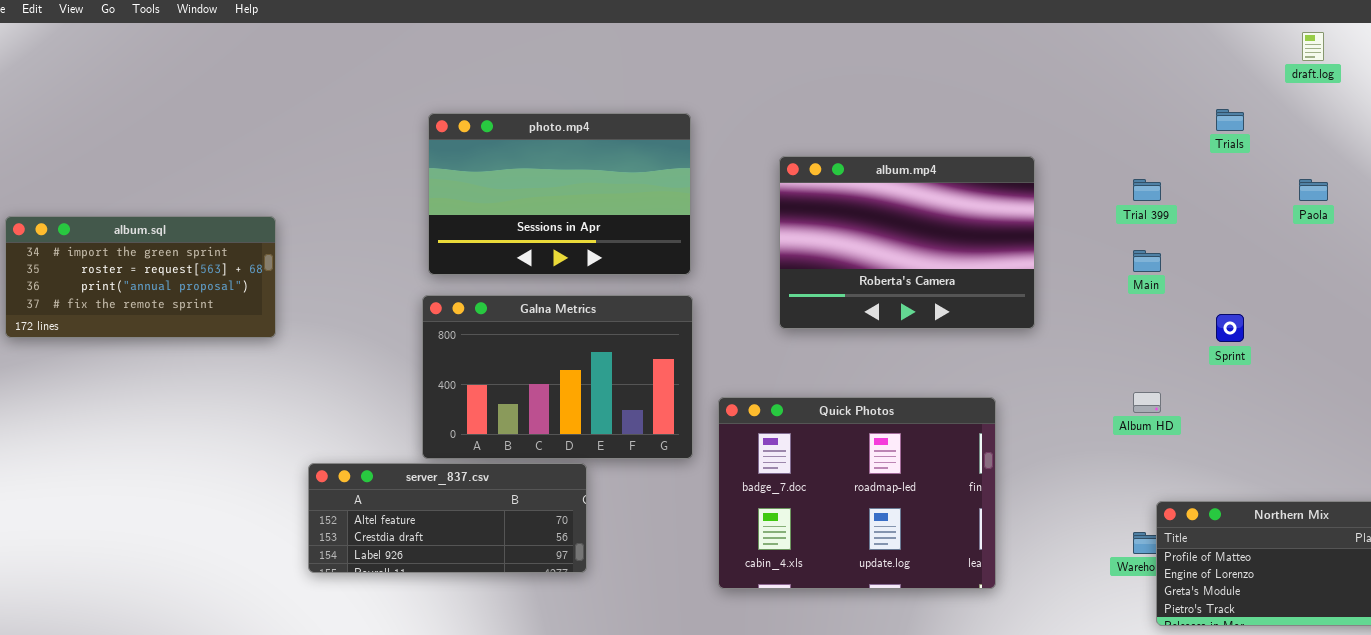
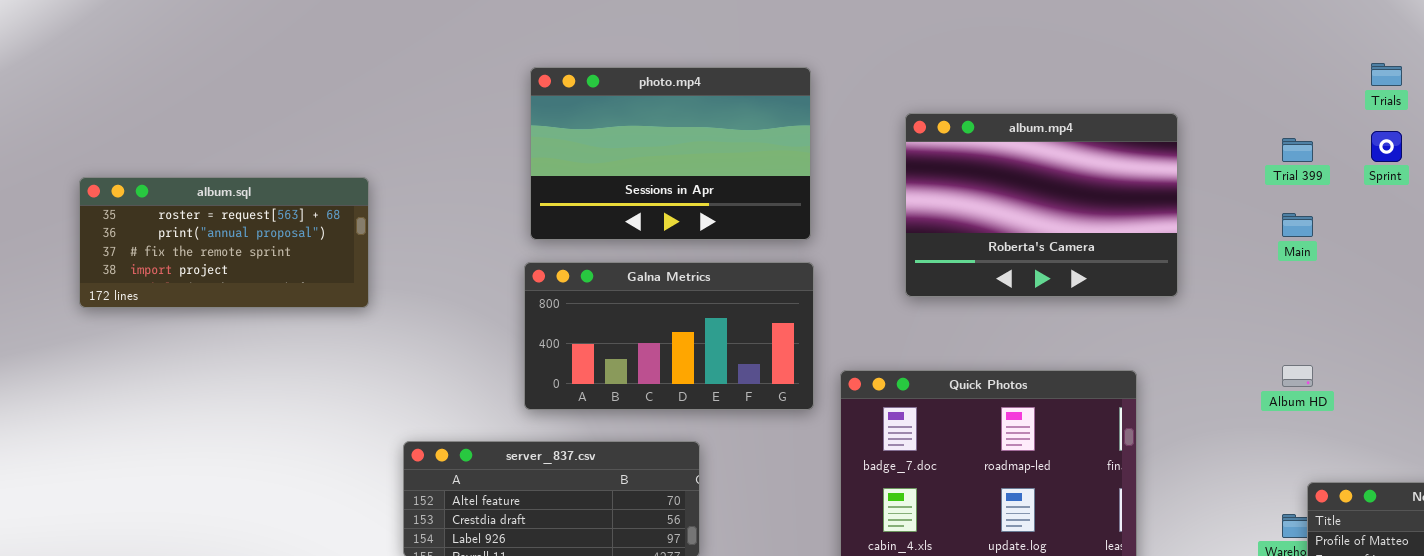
album.sql: [5,216,276,338] -> [79,177,369,308], scrolled down 1 row
Galna Metrics: [422,295,693,459] -> [524,262,814,410], resized
Sprint: [1216,314,1244,342] -> [1371,131,1402,162], moved

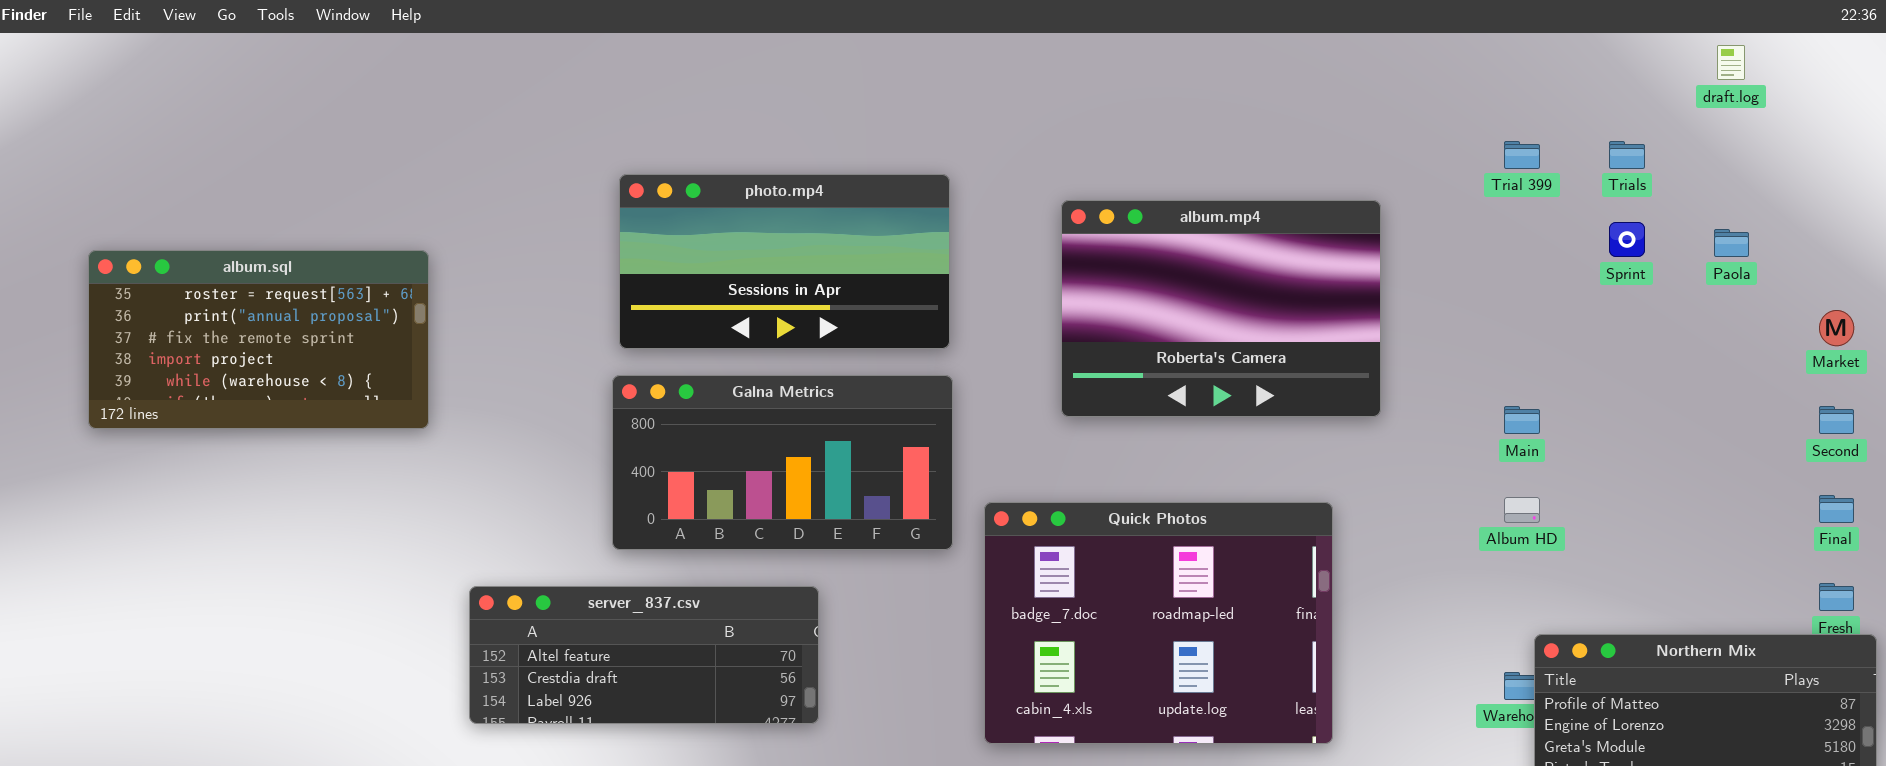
photo.mp4: [530,67,811,240] -> [619,174,950,349], resized
Trial 399: [1282,138,1313,162] -> [1504,141,1540,169], moved
album.sql: [79,177,369,308] -> [88,250,429,429], resized
Main: [1282,213,1313,237] -> [1504,406,1540,434], moved

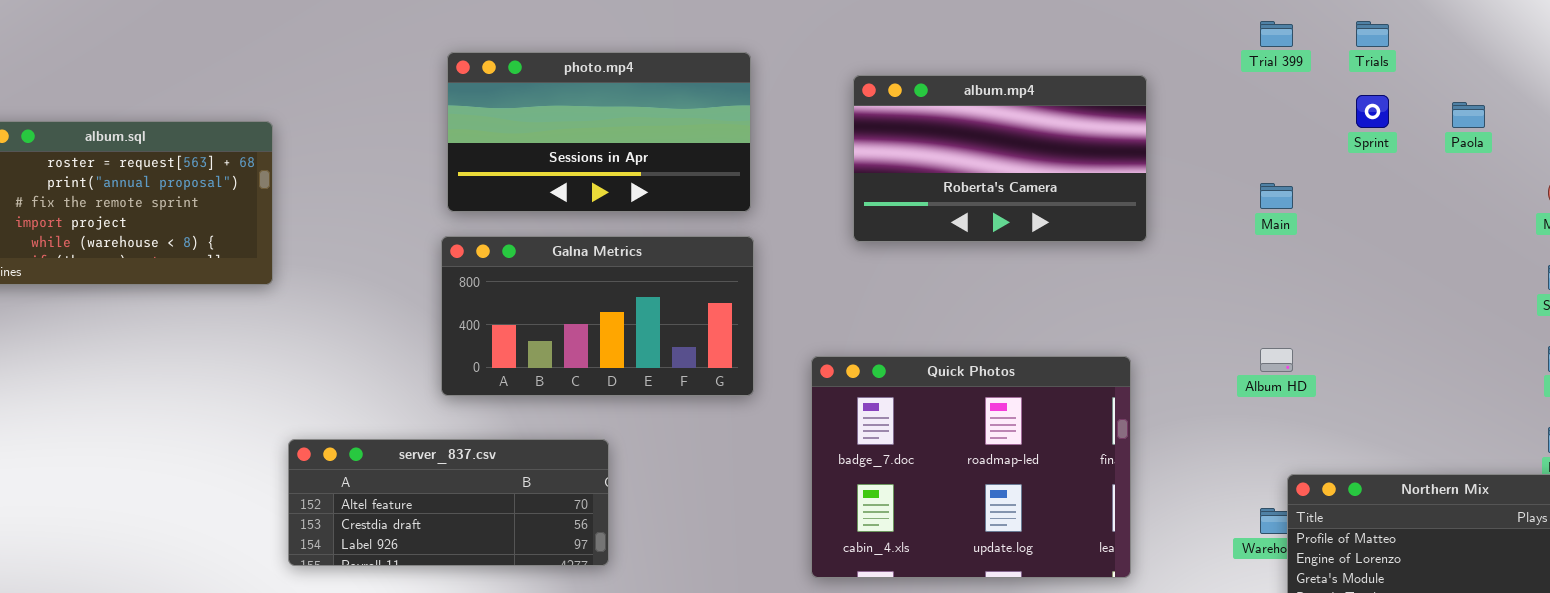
album.mp4: [1061,200,1381,417] -> [853,75,1147,242], resized
Main: [1504,406,1540,434] -> [1260,183,1293,209], moved
Quick Photos: [984,502,1333,744] -> [811,356,1131,578], moved
server_837.csv: [469,586,819,724] -> [288,439,609,566], moved

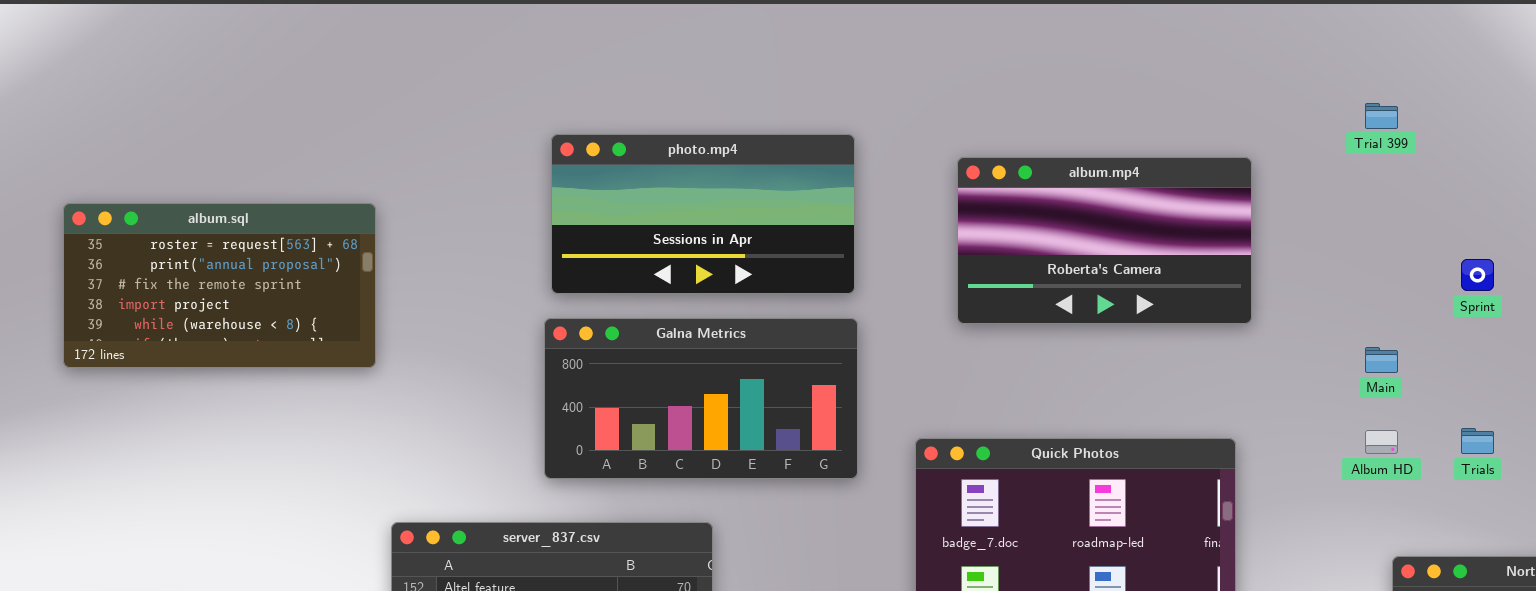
Trials: [1356,21,1389,47] -> [1461,428,1494,454], moved
Sprint: [1356,95,1389,128] -> [1461,259,1494,291], moved
Main: [1260,183,1293,209] -> [1365,347,1398,373], moved

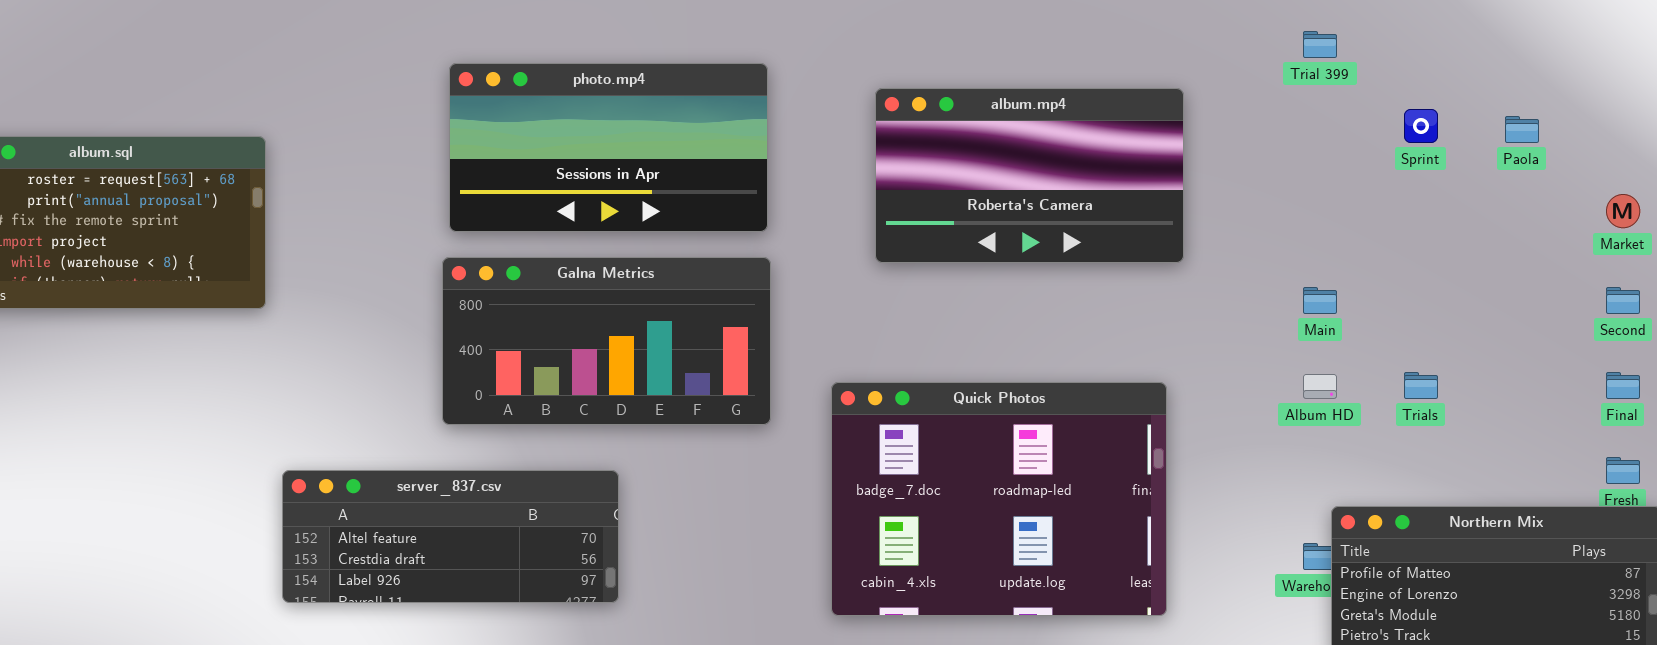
Sprint: [1461,259,1494,291] -> [1404,109,1438,143], moved

